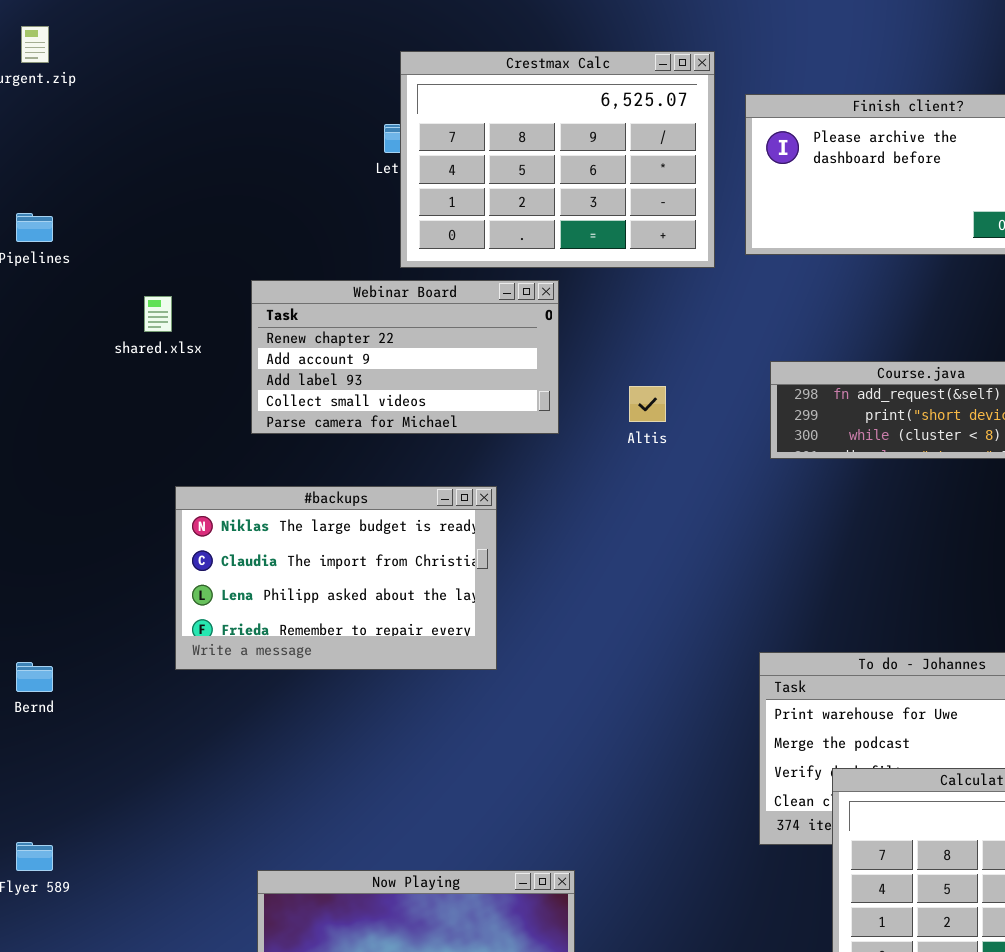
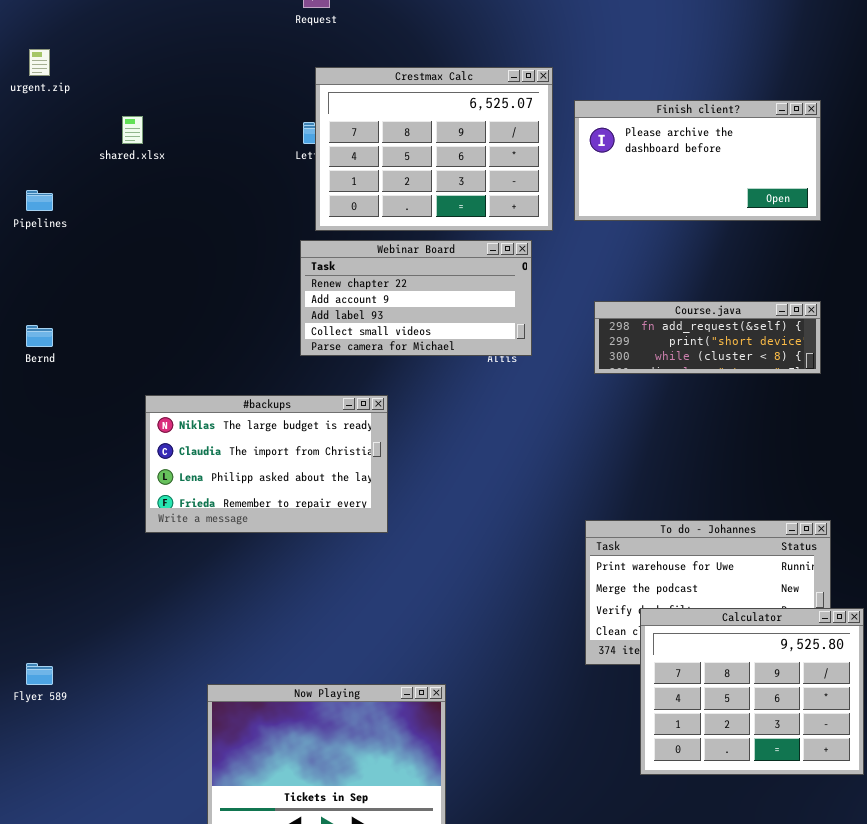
Webinar Board: [251,280,559,434] -> [300,240,532,356], moved
shared.xlsx: [144,296,172,332] -> [122,116,143,144], moved
Bernd: [16,662,53,692] -> [26,325,53,347], moved

